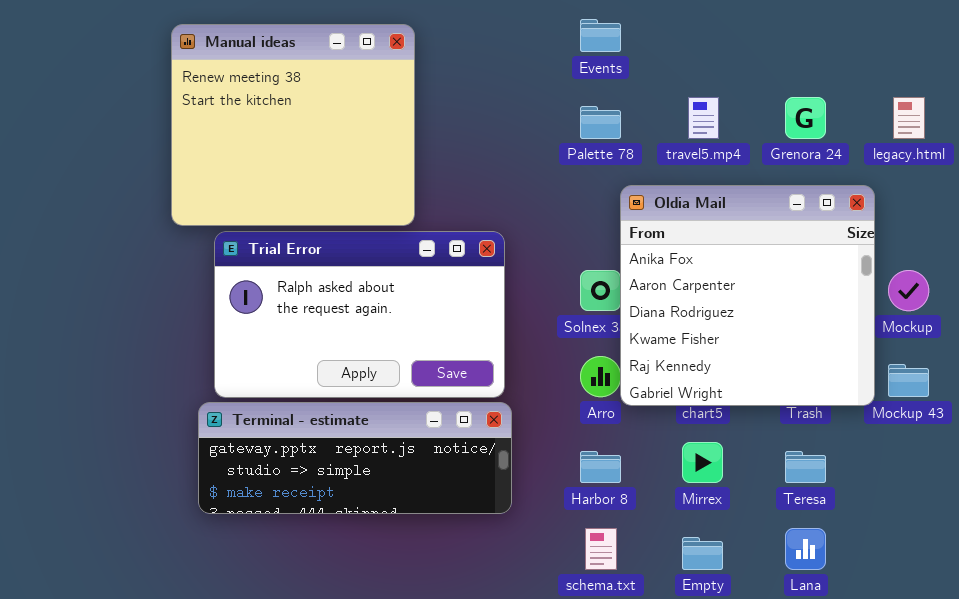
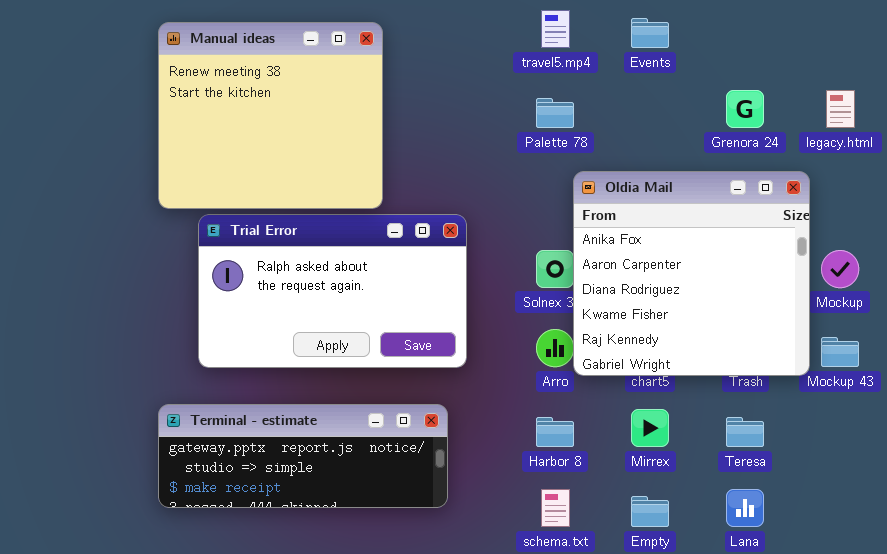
Events: [580,19,621,52] -> [631,18,669,48], moved
travel5.mp4: [688,97,719,139] -> [541,10,570,48], moved
Terminal - estimate: [198,402,512,514] -> [158,404,448,508], moved

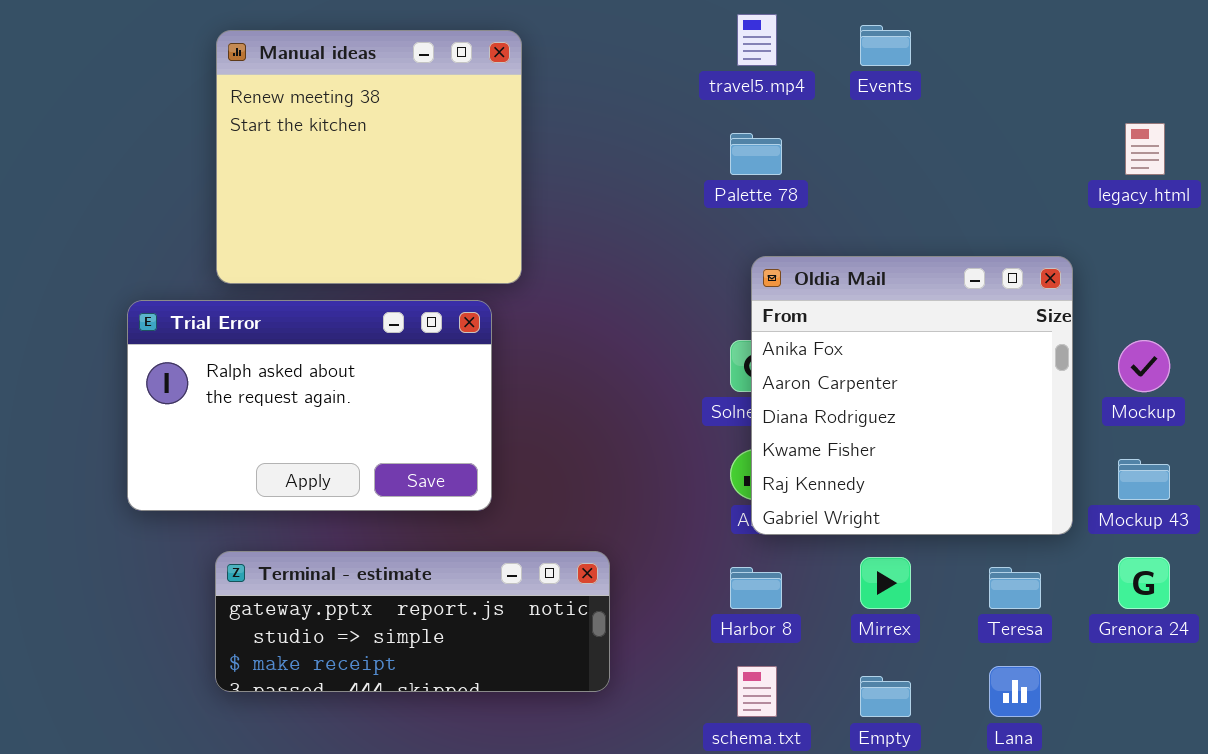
Grenora 24: [726,90,764,128] -> [1118,557,1170,609], moved
Oldia Mail: [573,171,810,376] -> [751,256,1073,535], moved
Trial Error: [198,214,467,368] -> [127,300,492,511], moved

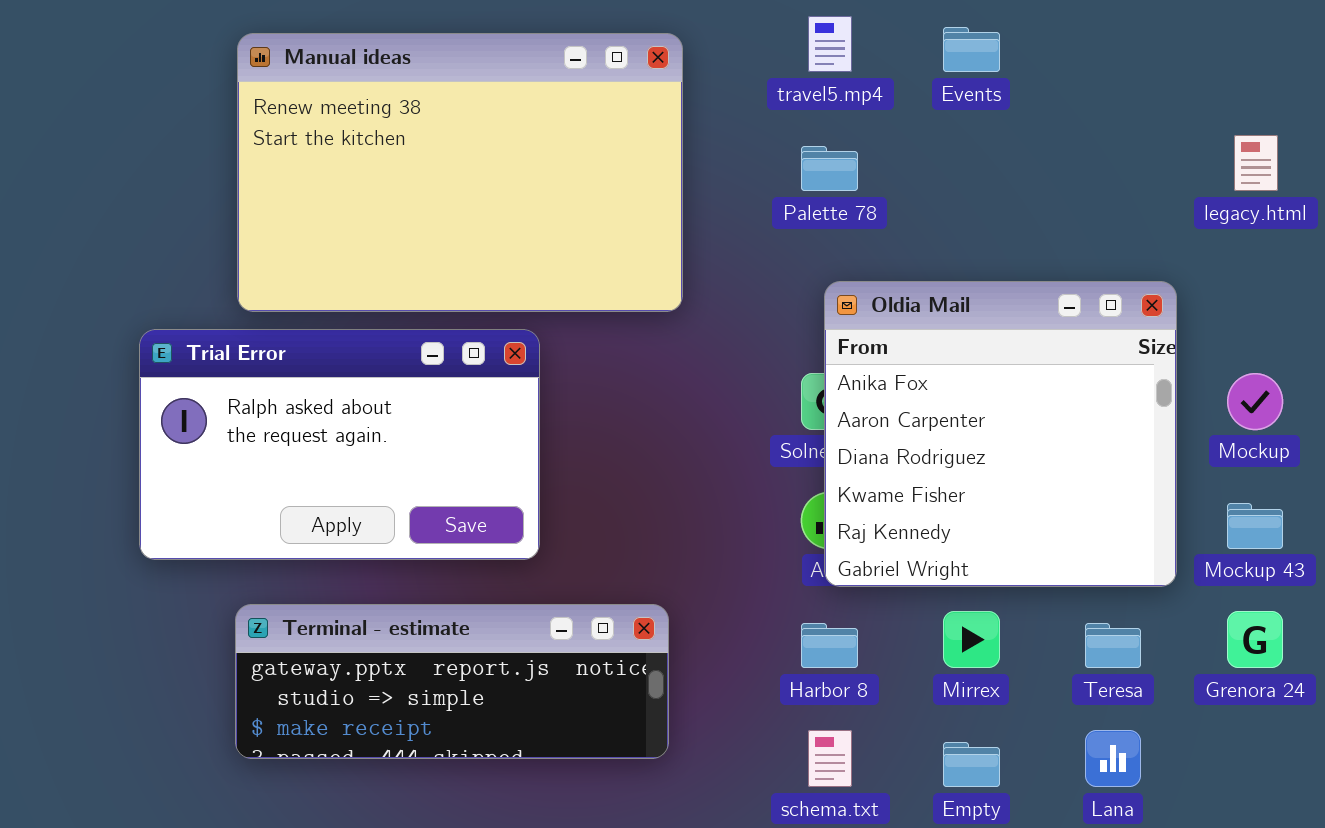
Manual ideas: [216,30,522,284] -> [237,33,683,312], resized

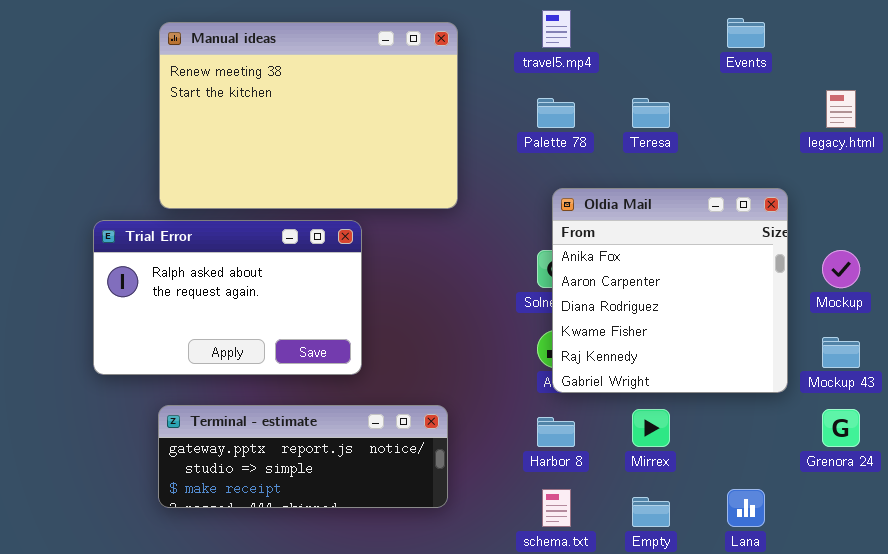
Events: [943,27,1000,72] -> [727,18,765,48], moved
Teresa: [1085,623,1141,668] -> [632,98,670,128], moved

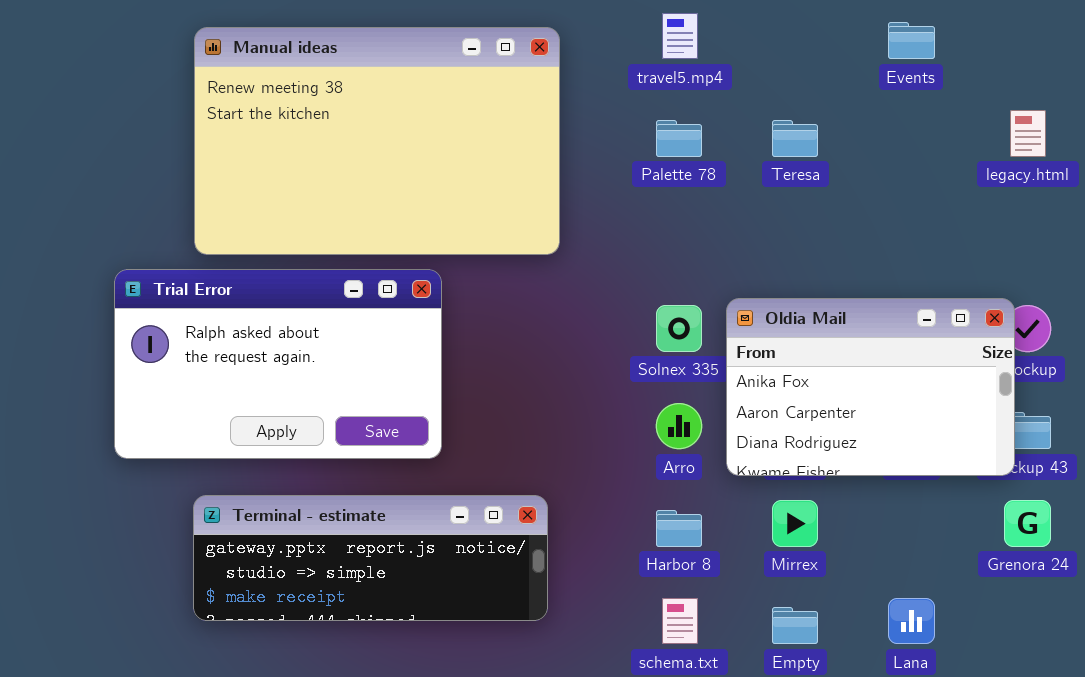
Oldia Mail: [552,188,788,393] -> [726,298,1015,476], moved, resized

